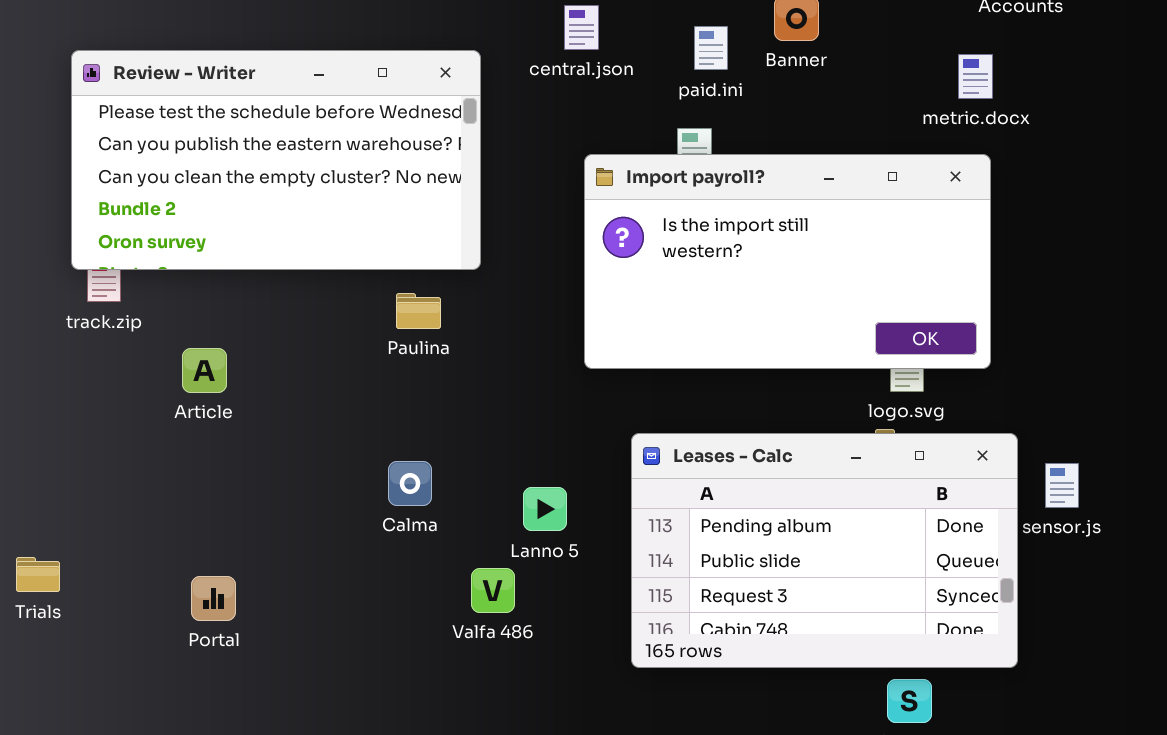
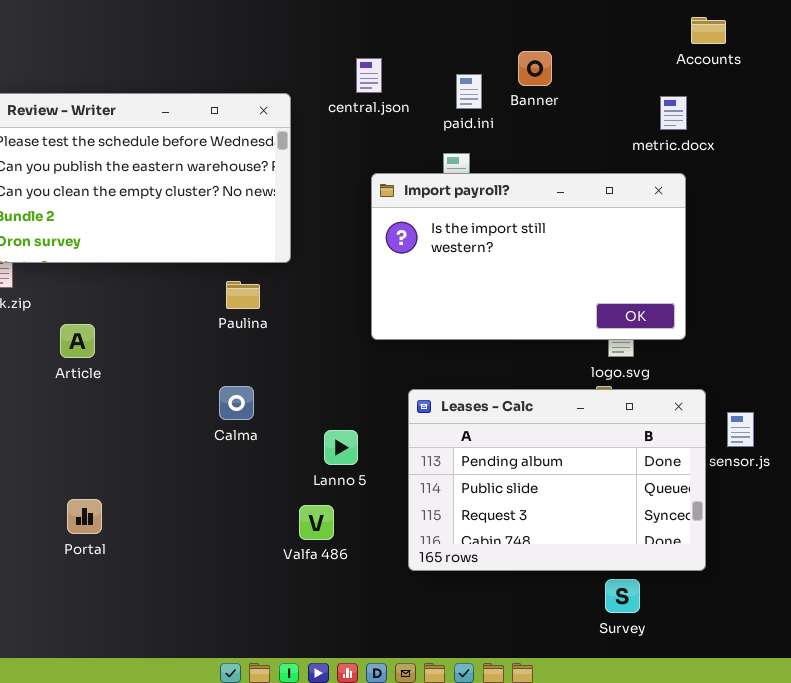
Calma: [388,461,432,506] -> [219,386,254,420], moved
Valfa 486: [471,568,515,613] -> [299,505,334,540], moved

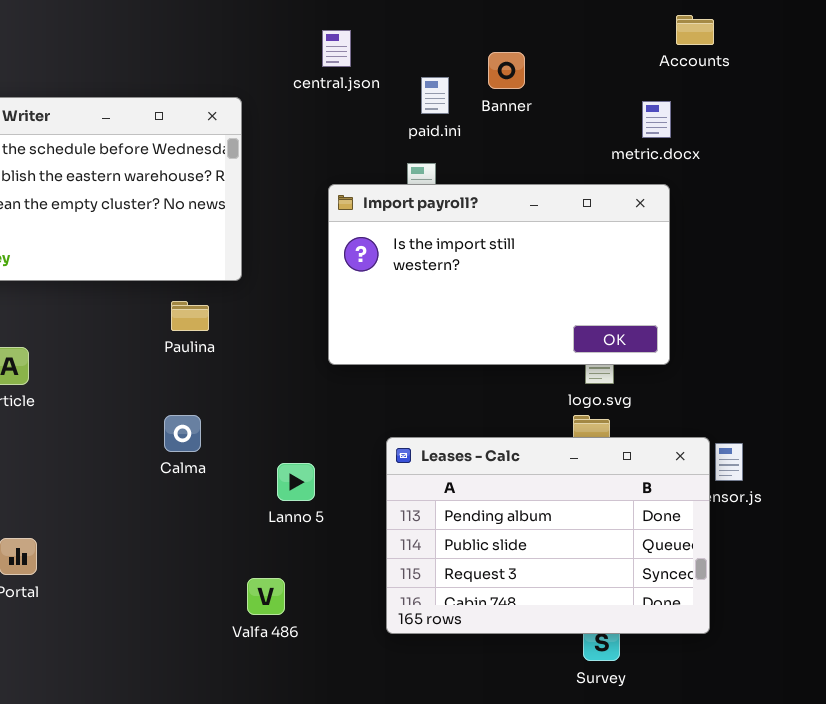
central.json: [356,58,382,93] -> [322,30,351,67], moved
Leases - Calc: [408,389,706,571] -> [386,437,710,634], moved
Valfa 486: [299,505,334,540] -> [247,578,285,615], moved

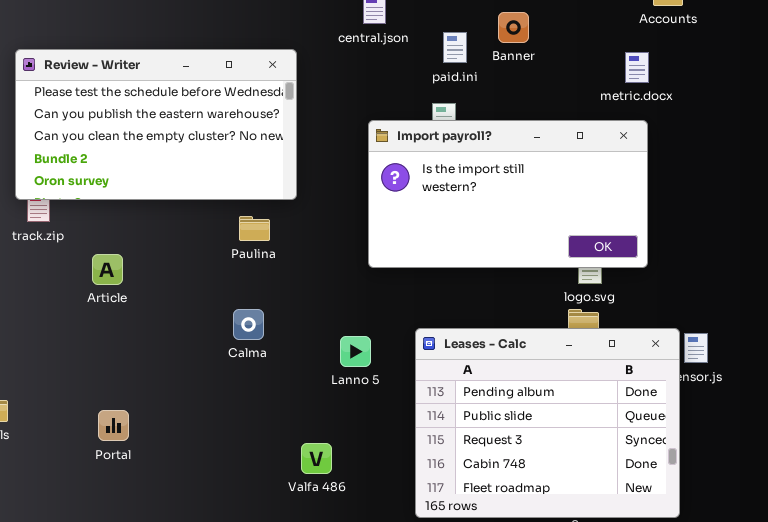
Leases - Calc: [386,437,710,634] -> [415,328,680,518], resized
Lanno 5: [277,463,315,501] -> [340,336,371,367], moved

